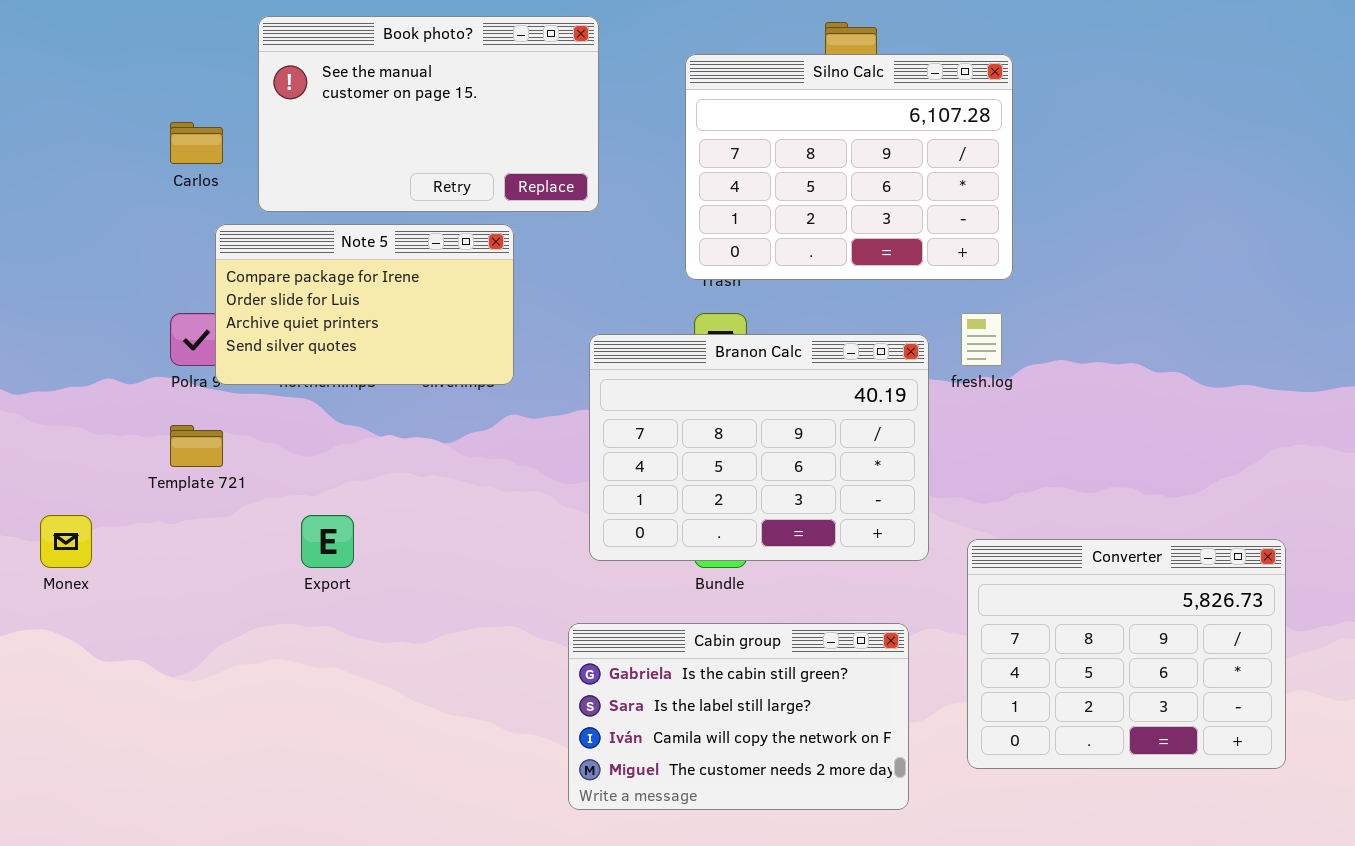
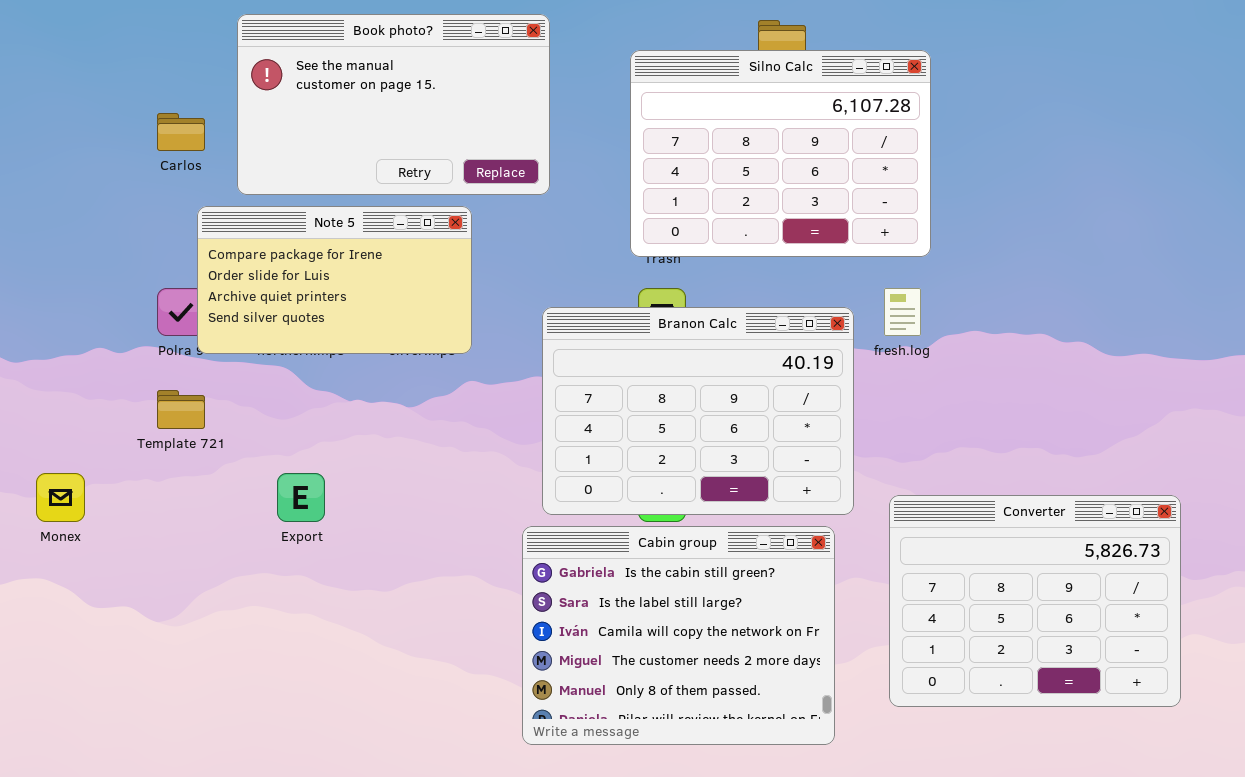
Cabin group: [568,623,909,810] -> [522,526,835,745], resized

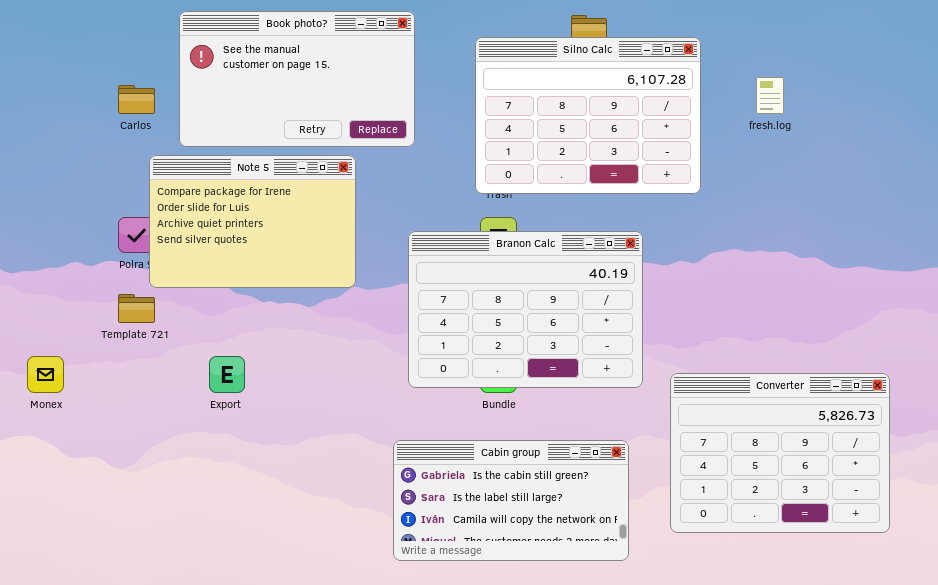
Note 5: [197,206,472,354] -> [149,155,356,288], resized
fresh.log: [884,288,921,336] -> [756,77,784,114], moved
Cabin group: [522,526,835,745] -> [393,440,629,561], resized

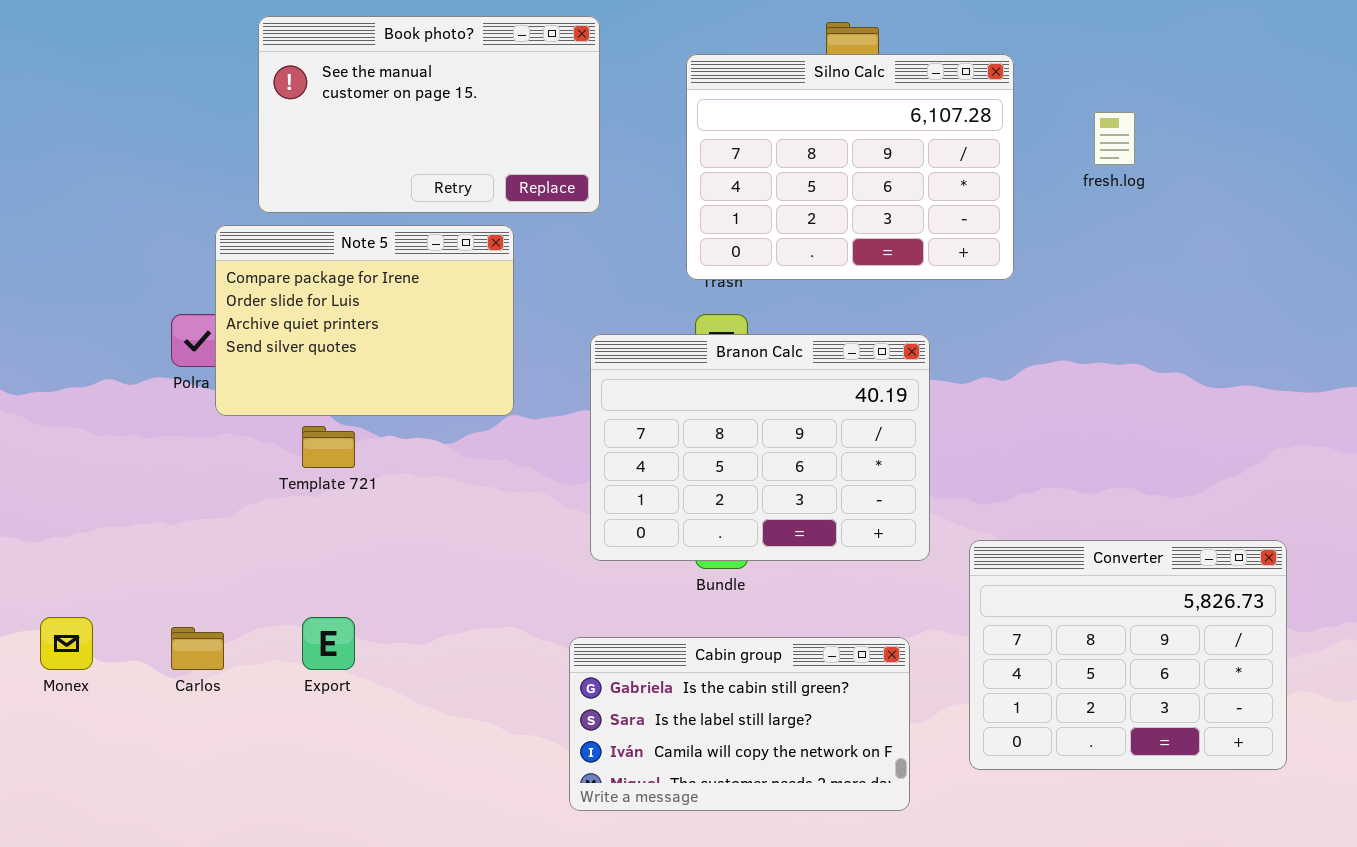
Carlos: [118,85,155,114] -> [171,627,224,670], moved
Template 721: [118,294,155,323] -> [302,426,355,468], moved
Monex: [27,356,64,393] -> [40,617,93,670], moved
Export: [209,356,245,393] -> [302,617,355,670], moved

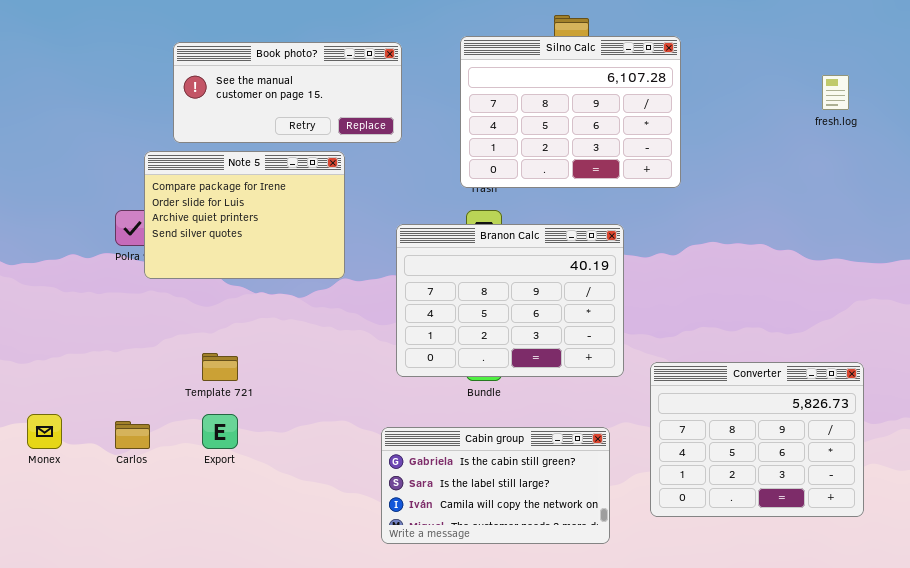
Book photo?: [258,16,600,213] -> [173,42,402,143], resized
fresh.log: [1094,112,1135,165] -> [822,75,849,110], moved
Template 721: [302,426,355,468] -> [202,353,238,381], moved

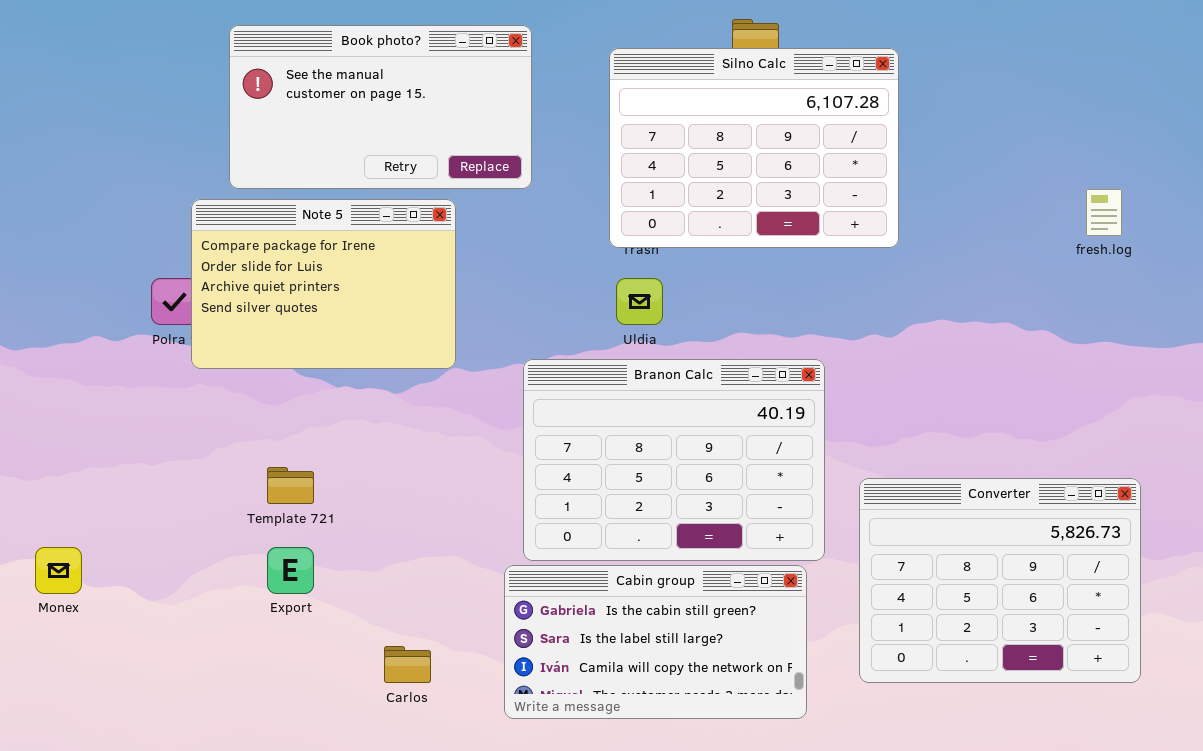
Book photo?: [173,42,402,143] -> [229,25,532,189], resized
fresh.log: [822,75,849,110] -> [1086,189,1122,236], moved
Branon Calc: [396,224,624,377] -> [523,359,825,561], moved
Carlos: [115,421,150,449] -> [384,646,431,683], moved

